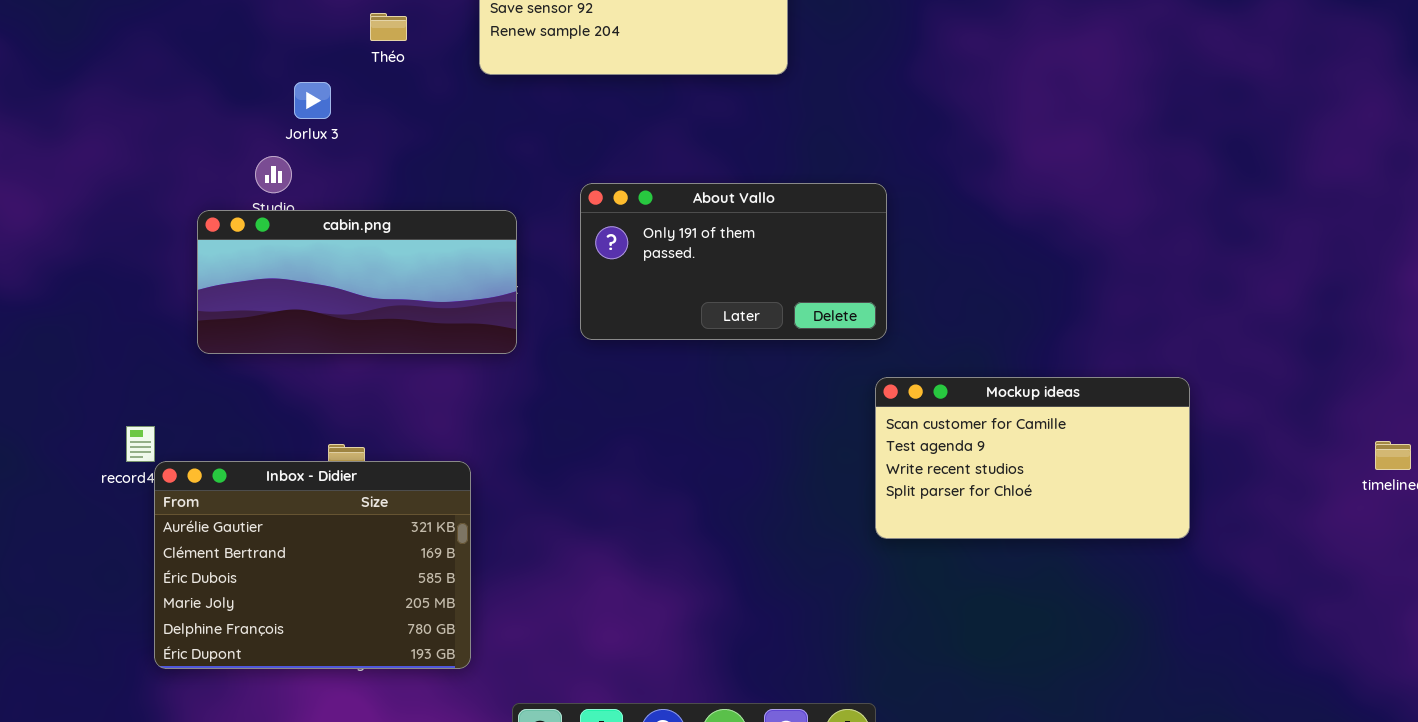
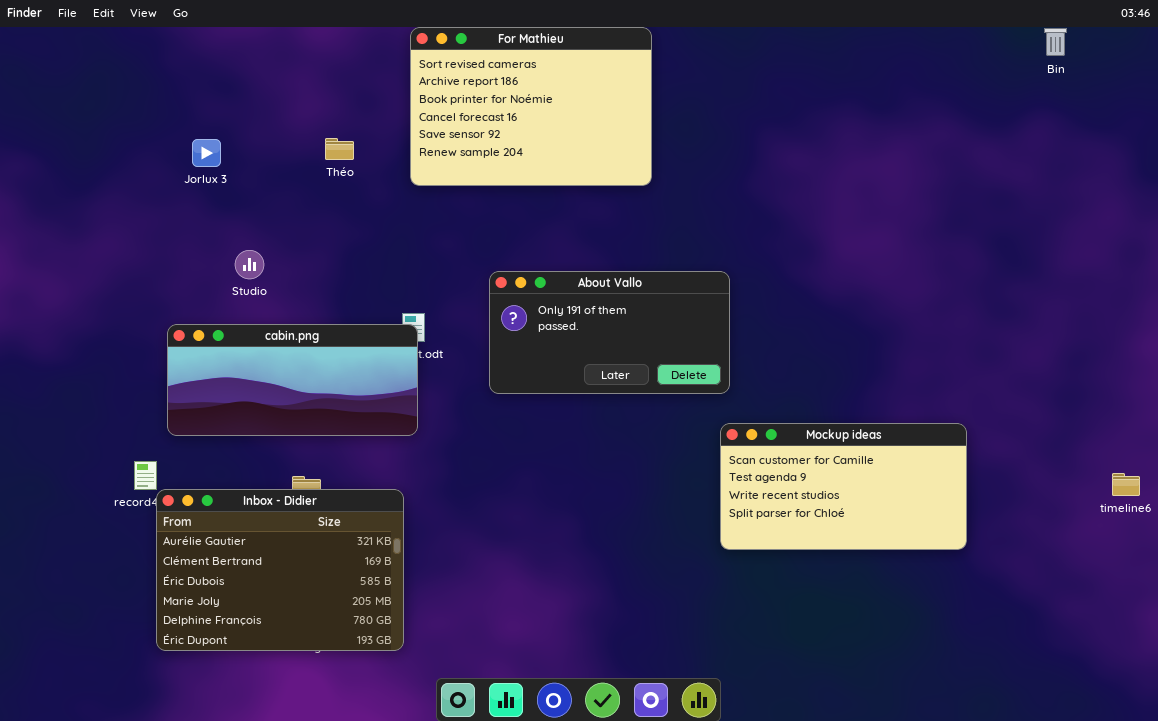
Jorlux 3: [294,82,331,119] -> [192,139,221,167], moved
cabin.png: [197,210,517,354] -> [167,324,418,436], moved

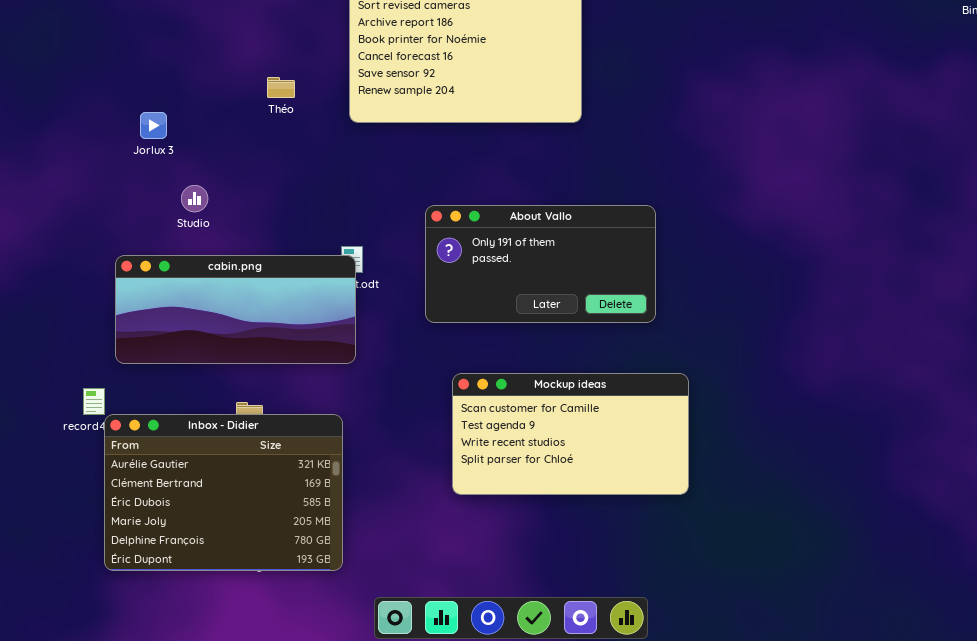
Jorlux 3: [192,139,221,167] -> [140,112,167,139], moved
Mockup ideas: [720,423,967,550] -> [452,373,689,495], moved

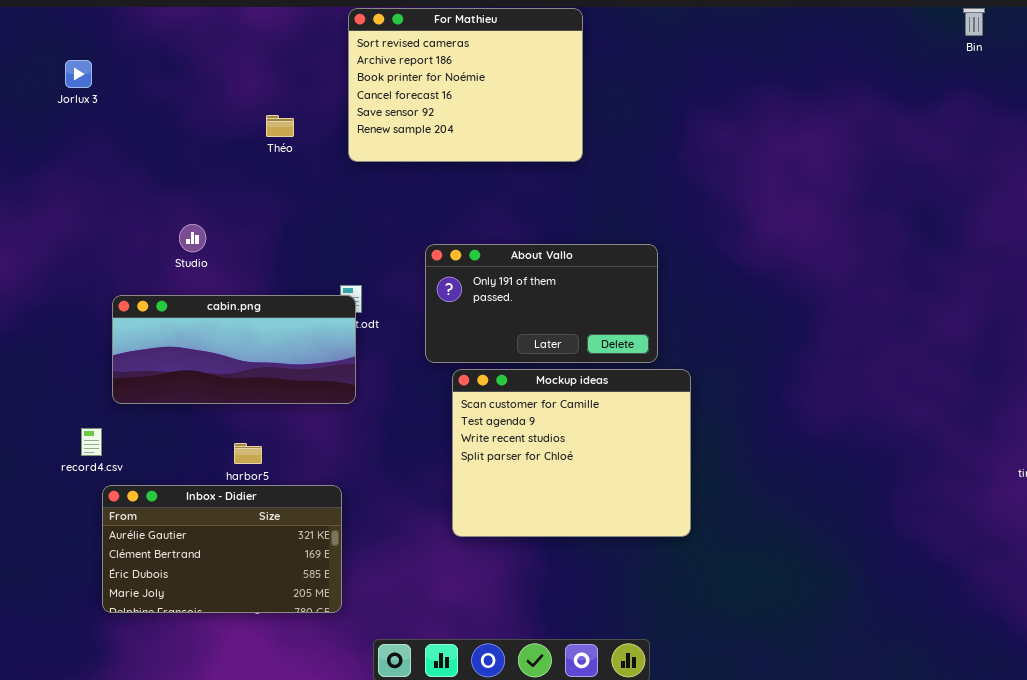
Jorlux 3: [140,112,167,139] -> [65,60,92,88], moved
Mockup ideas: [452,373,689,495] -> [452,369,691,537], resized
Inbox - Didier: [104,414,343,571] -> [102,485,342,613], resized

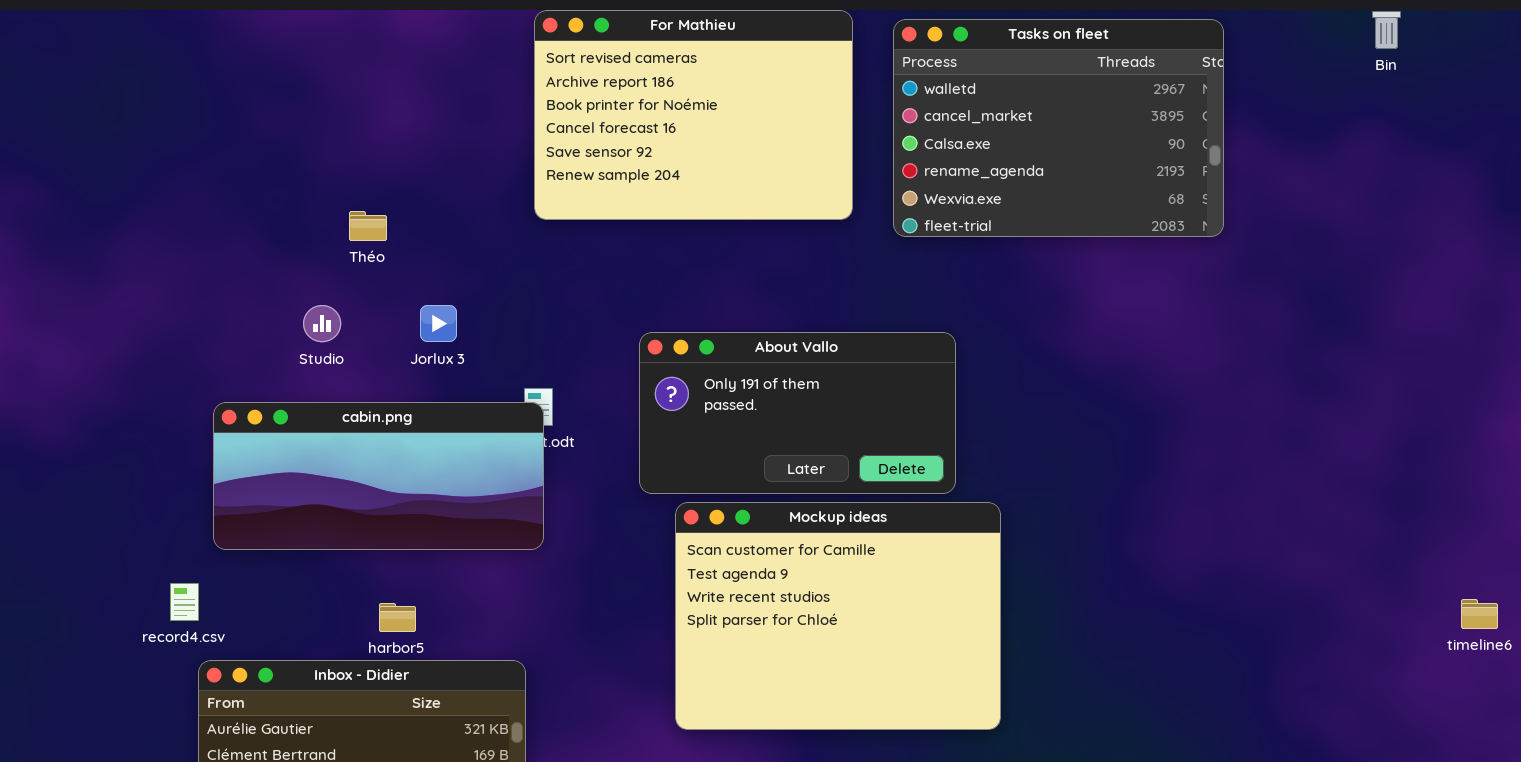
Tasks on fleet: none -> [893,19,1224,237], opened
Jorlux 3: [65,60,92,88] -> [420,305,457,342], moved
Théo: [266,115,294,137] -> [349,211,387,241], moved

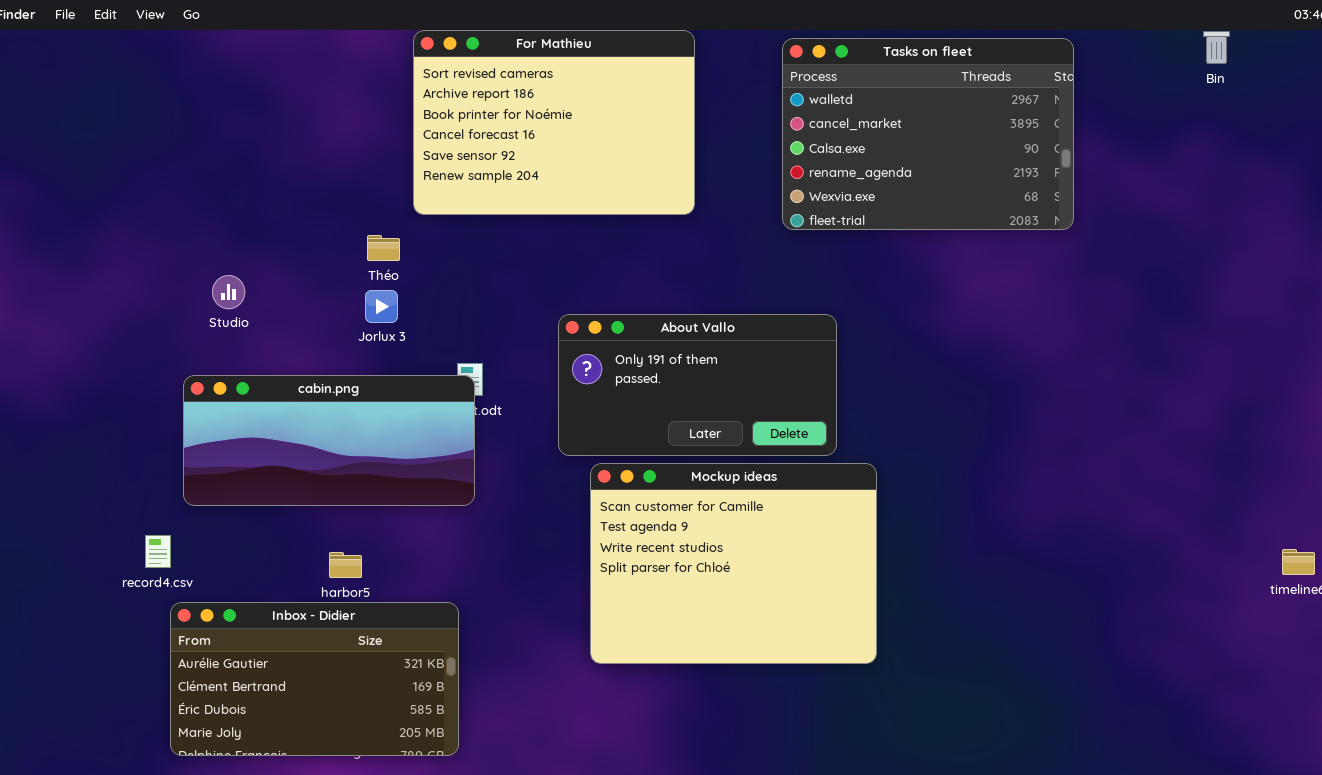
For Mathieu: [534,10,853,220] -> [413,30,695,215], moved
Théo: [349,211,387,241] -> [367,235,400,261], moved
Studio: [303,305,341,342] -> [212,275,245,309], moved

